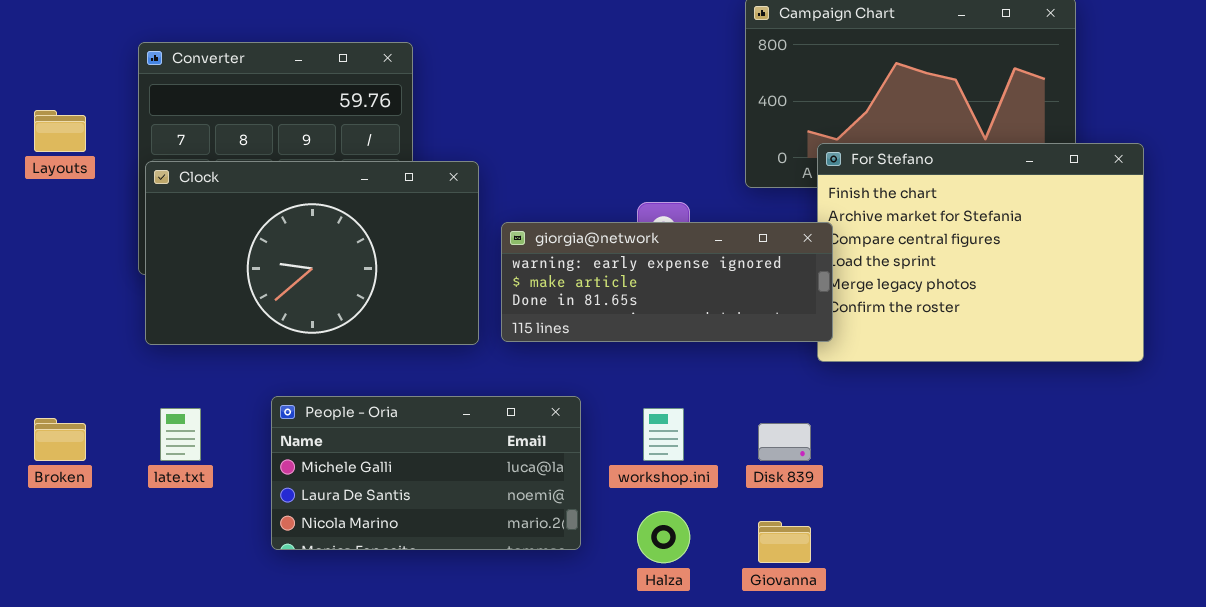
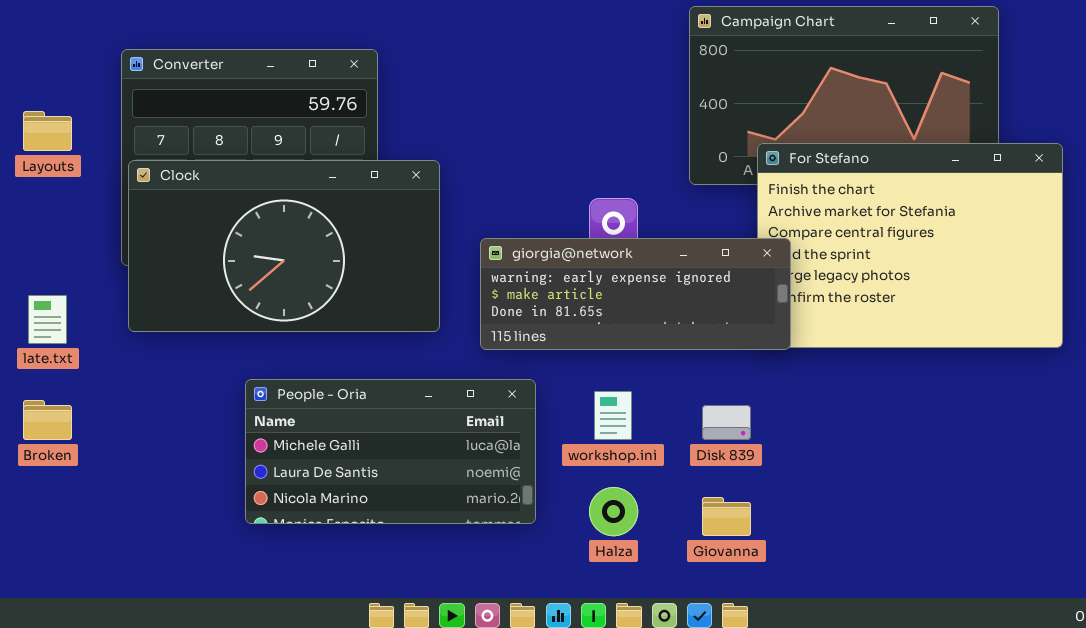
giorgia@network: [501,222,833,342] -> [480,238,791,350], moved
late.txt: [160,408,201,461] -> [28,295,67,344], moved

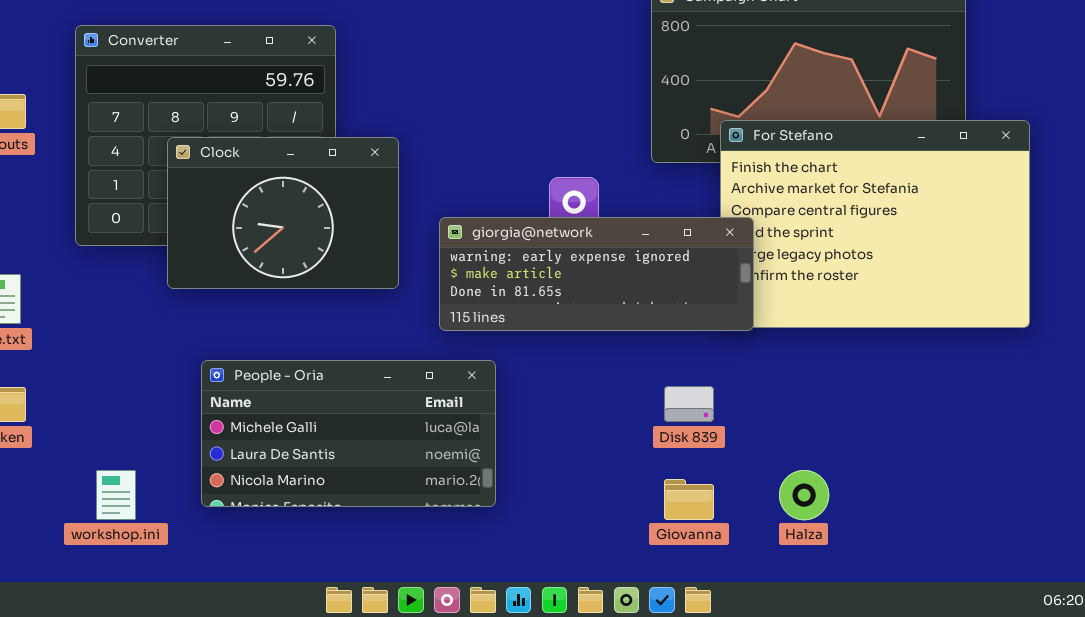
Clock: [128,160,440,332] -> [167,137,399,289], resized
workshop.ini: [594,391,632,440] -> [96,470,136,520], moved
Halza: [589,487,638,536] -> [779,470,829,520], moved

